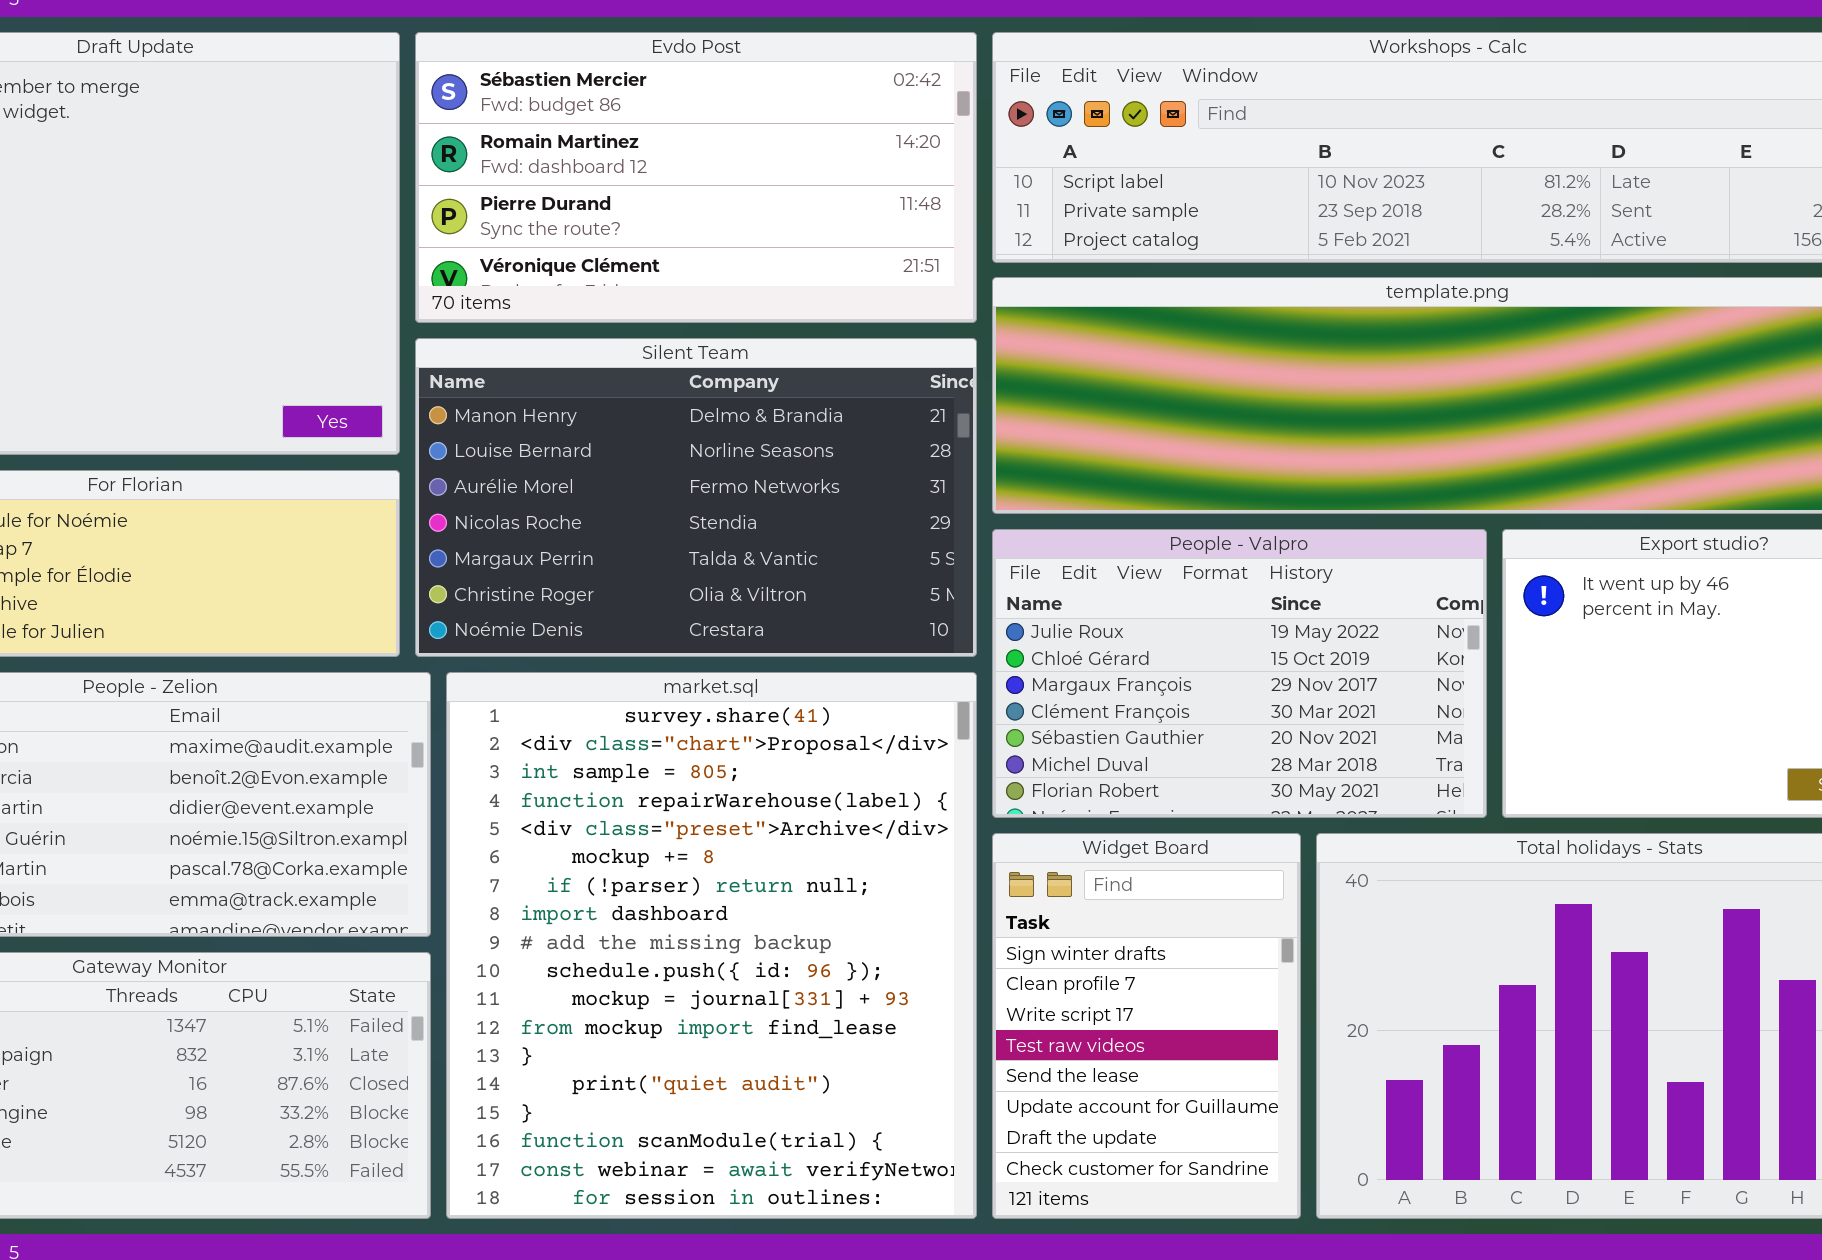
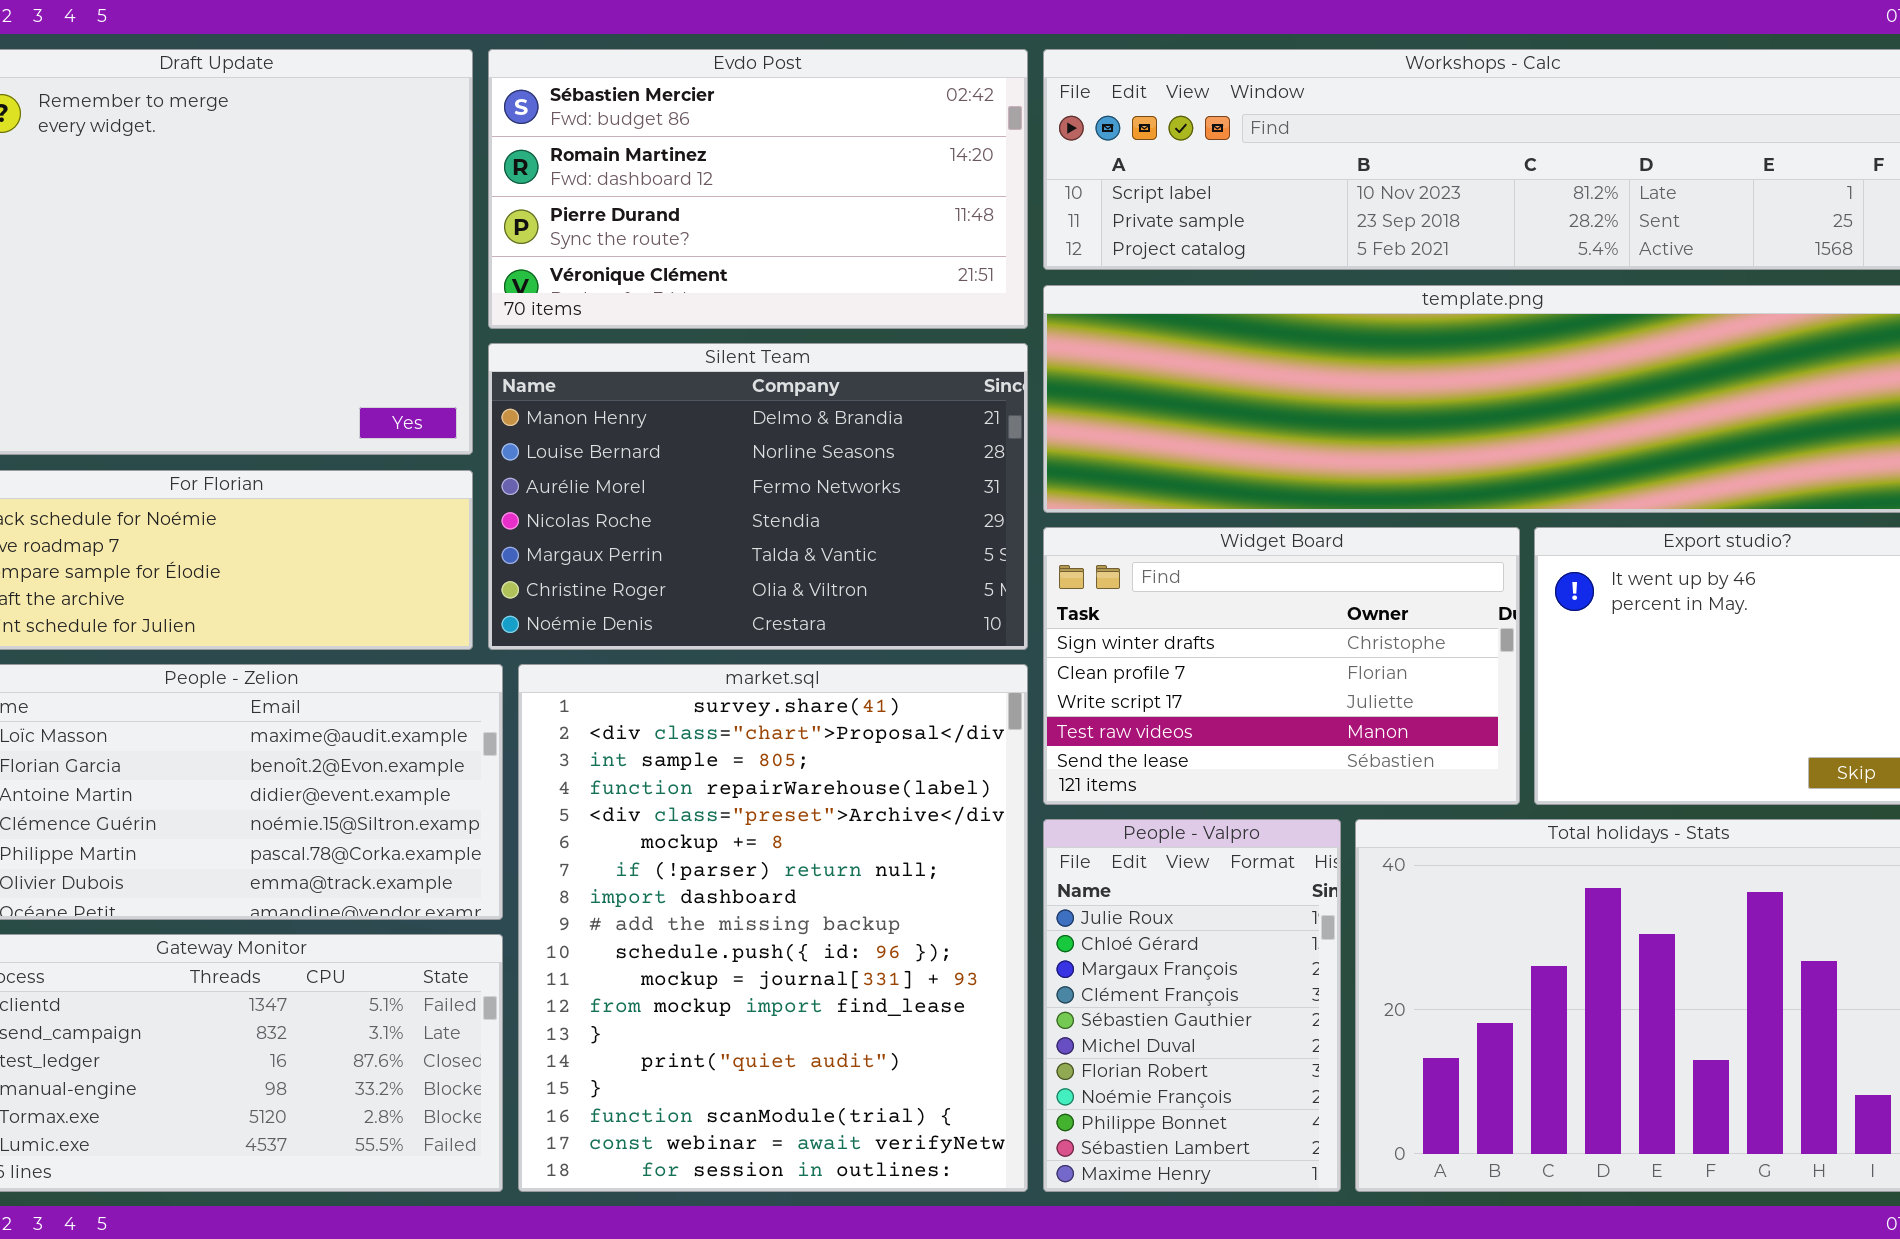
People - Valpro: [992,529,1487,818] -> [1043,819,1341,1192], moved, resized
Widget Board: [992,833,1301,1219] -> [1043,527,1520,805], moved, resized

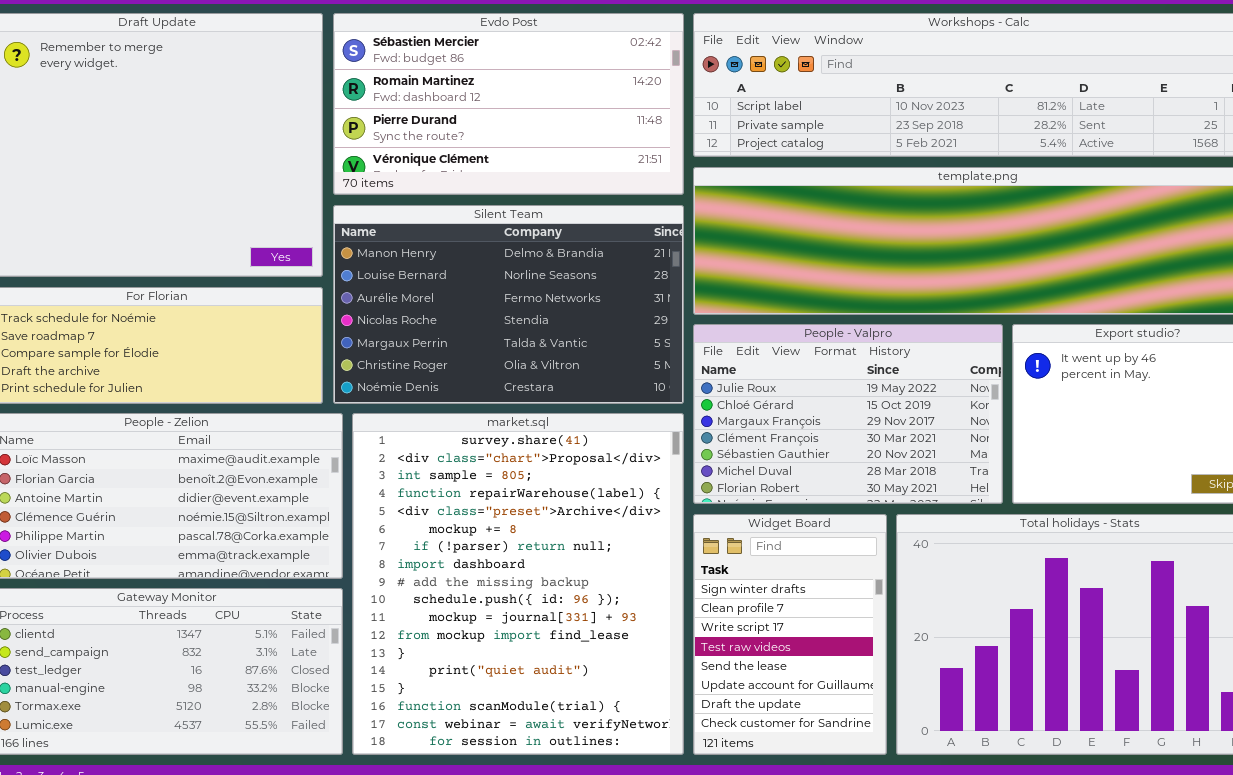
Widget Board: [1043,527,1520,805] -> [693,514,887,755], moved, resized
People - Valpro: [1043,819,1341,1192] -> [693,324,1003,504], moved, resized

